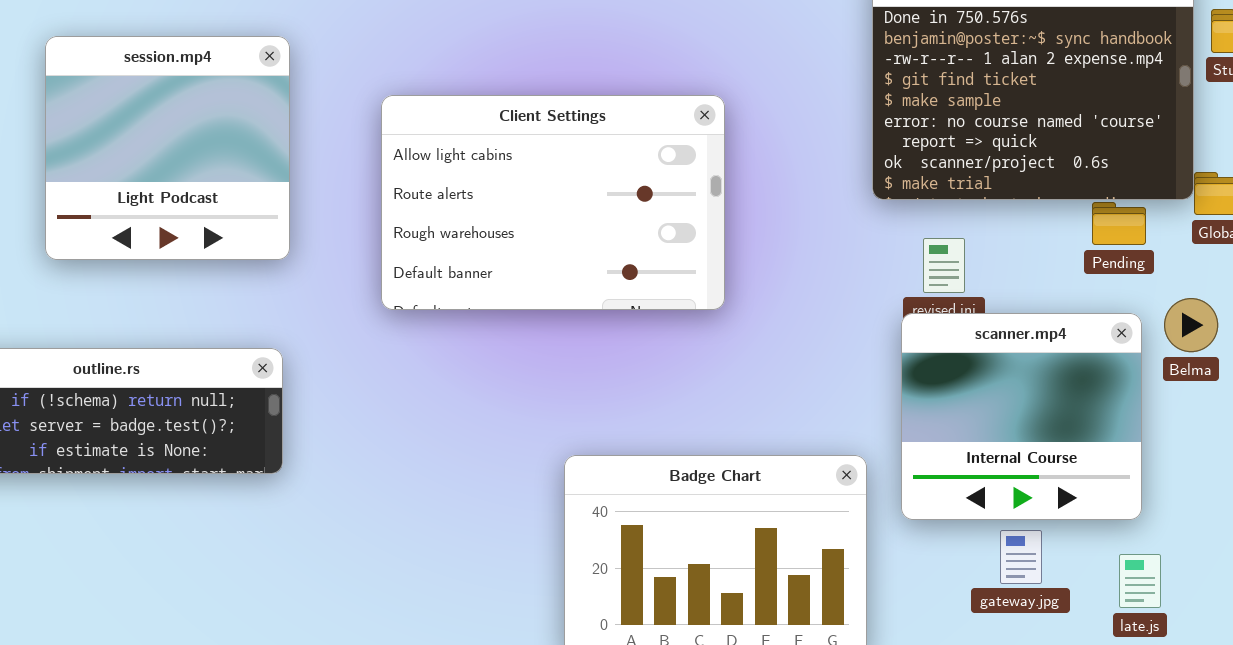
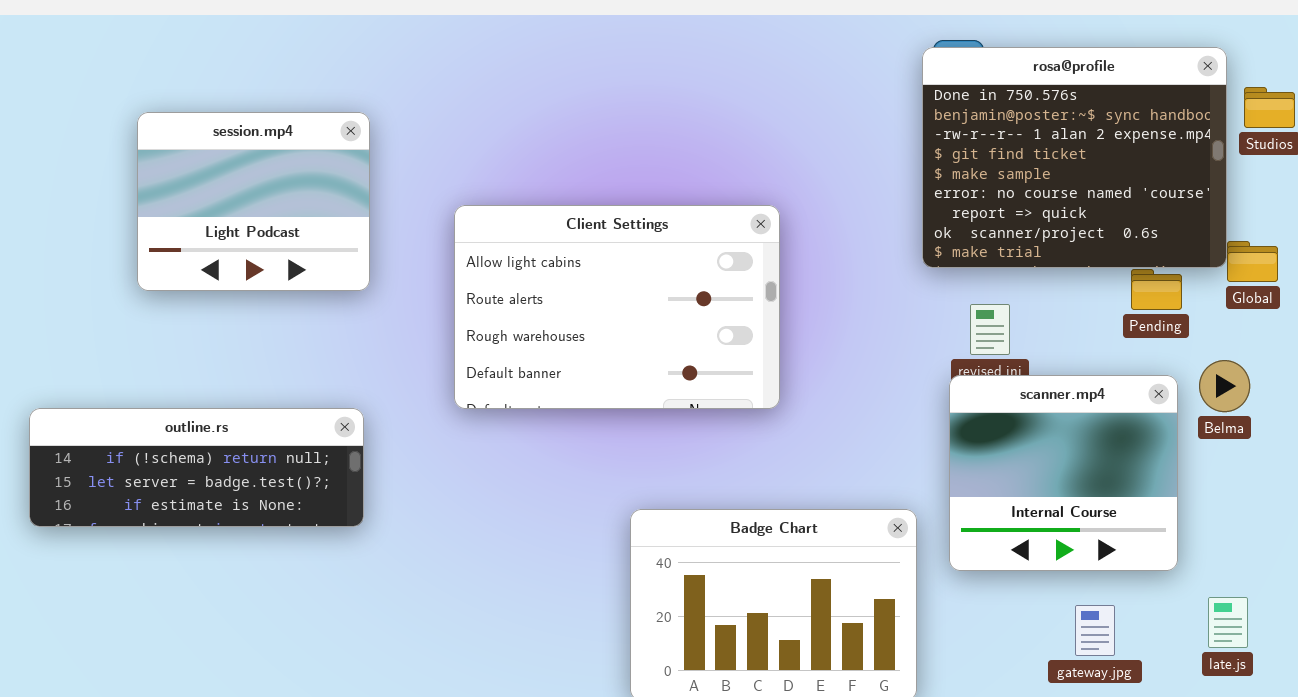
session.mp4: [45,36,290,260] -> [137,112,370,291], resized
Client Settings: [381,95,725,310] -> [454,205,780,409], moved
gateway.jpg: [1000,530,1042,584] -> [1075,605,1115,656], moved
late.js: [1119,554,1161,608] -> [1208,597,1248,648], moved

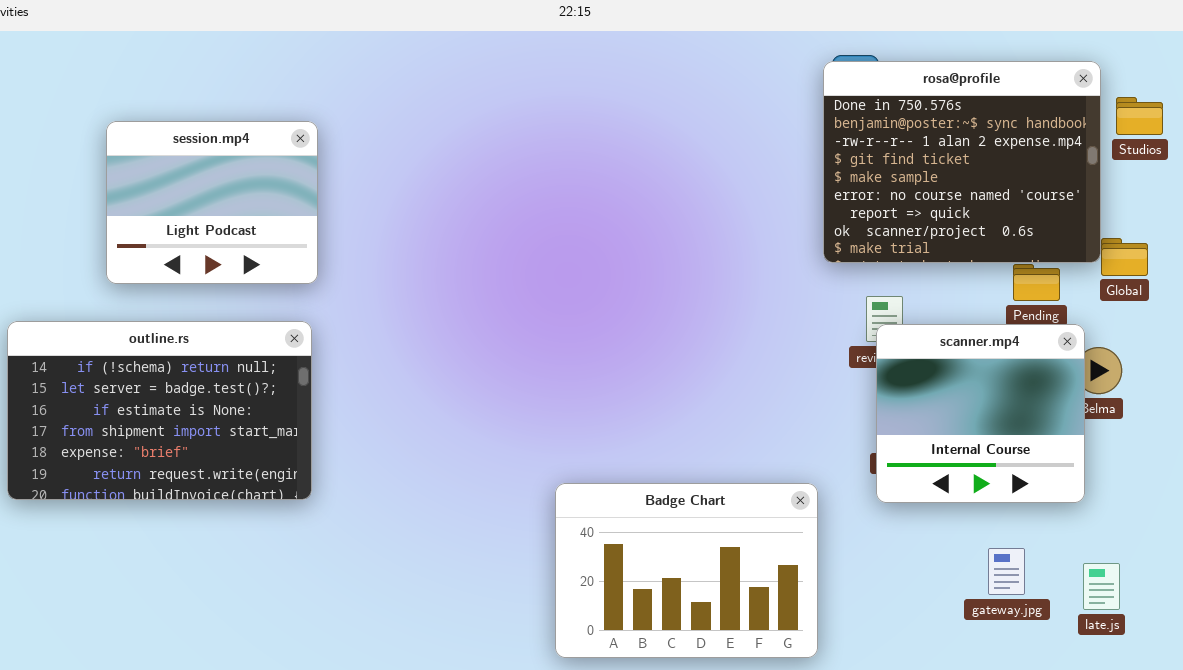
Client Settings: [454,205,780,409] -> none, closed
scanner.mp4: [949,375,1178,571] -> [876,324,1085,503], moved
outline.rs: [29,408,364,527] -> [7,321,312,500], resized
gateway.jpg: [1075,605,1115,656] -> [988,548,1025,595], moved

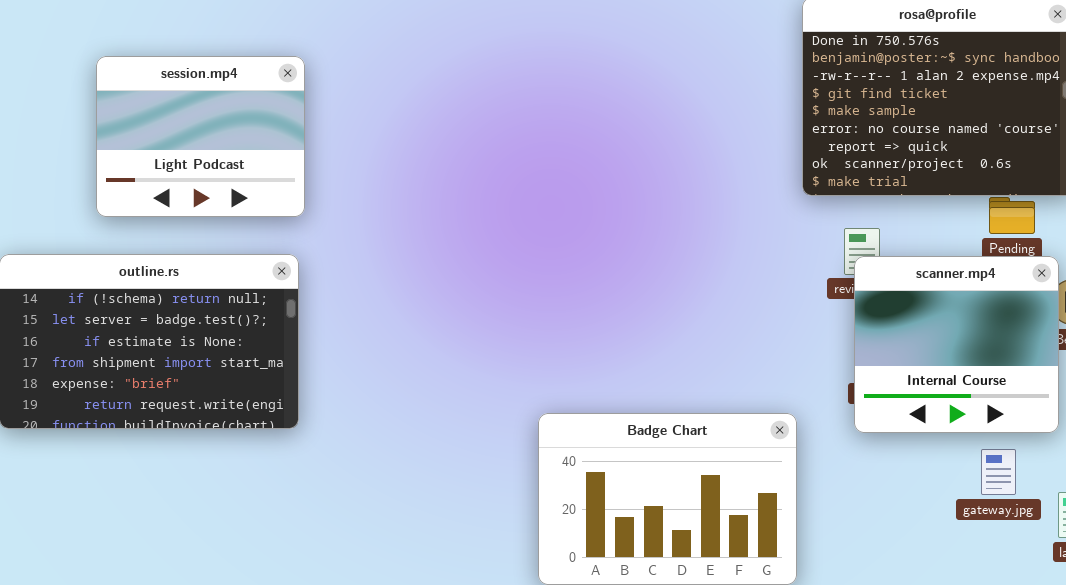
gateway.jpg: [988,548,1025,595] -> [981,449,1016,495], moved

